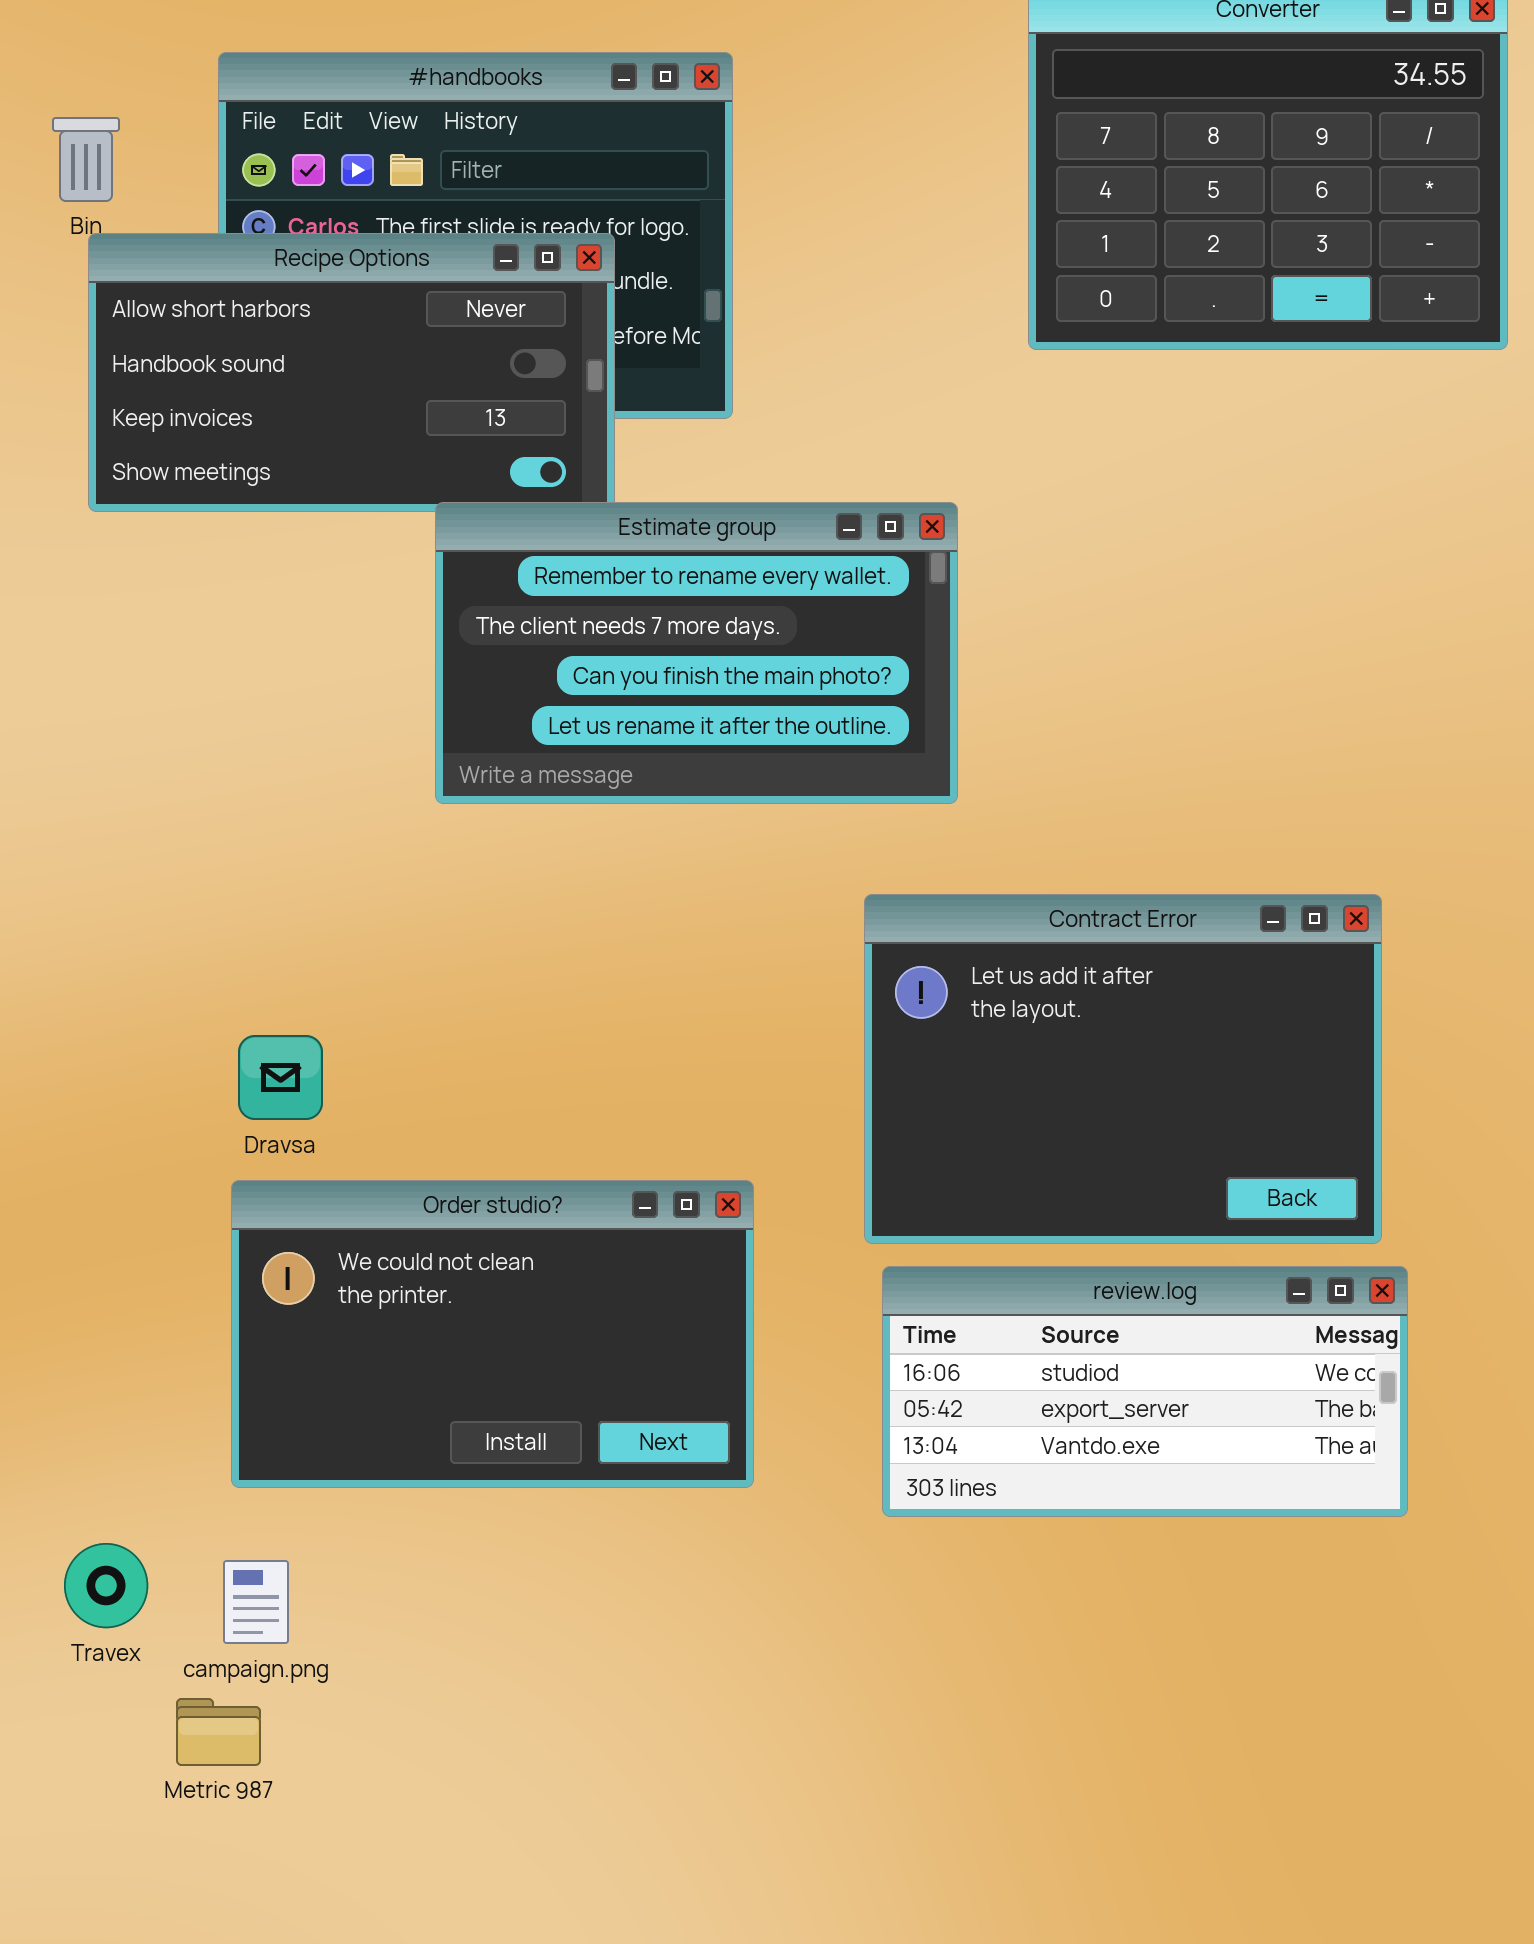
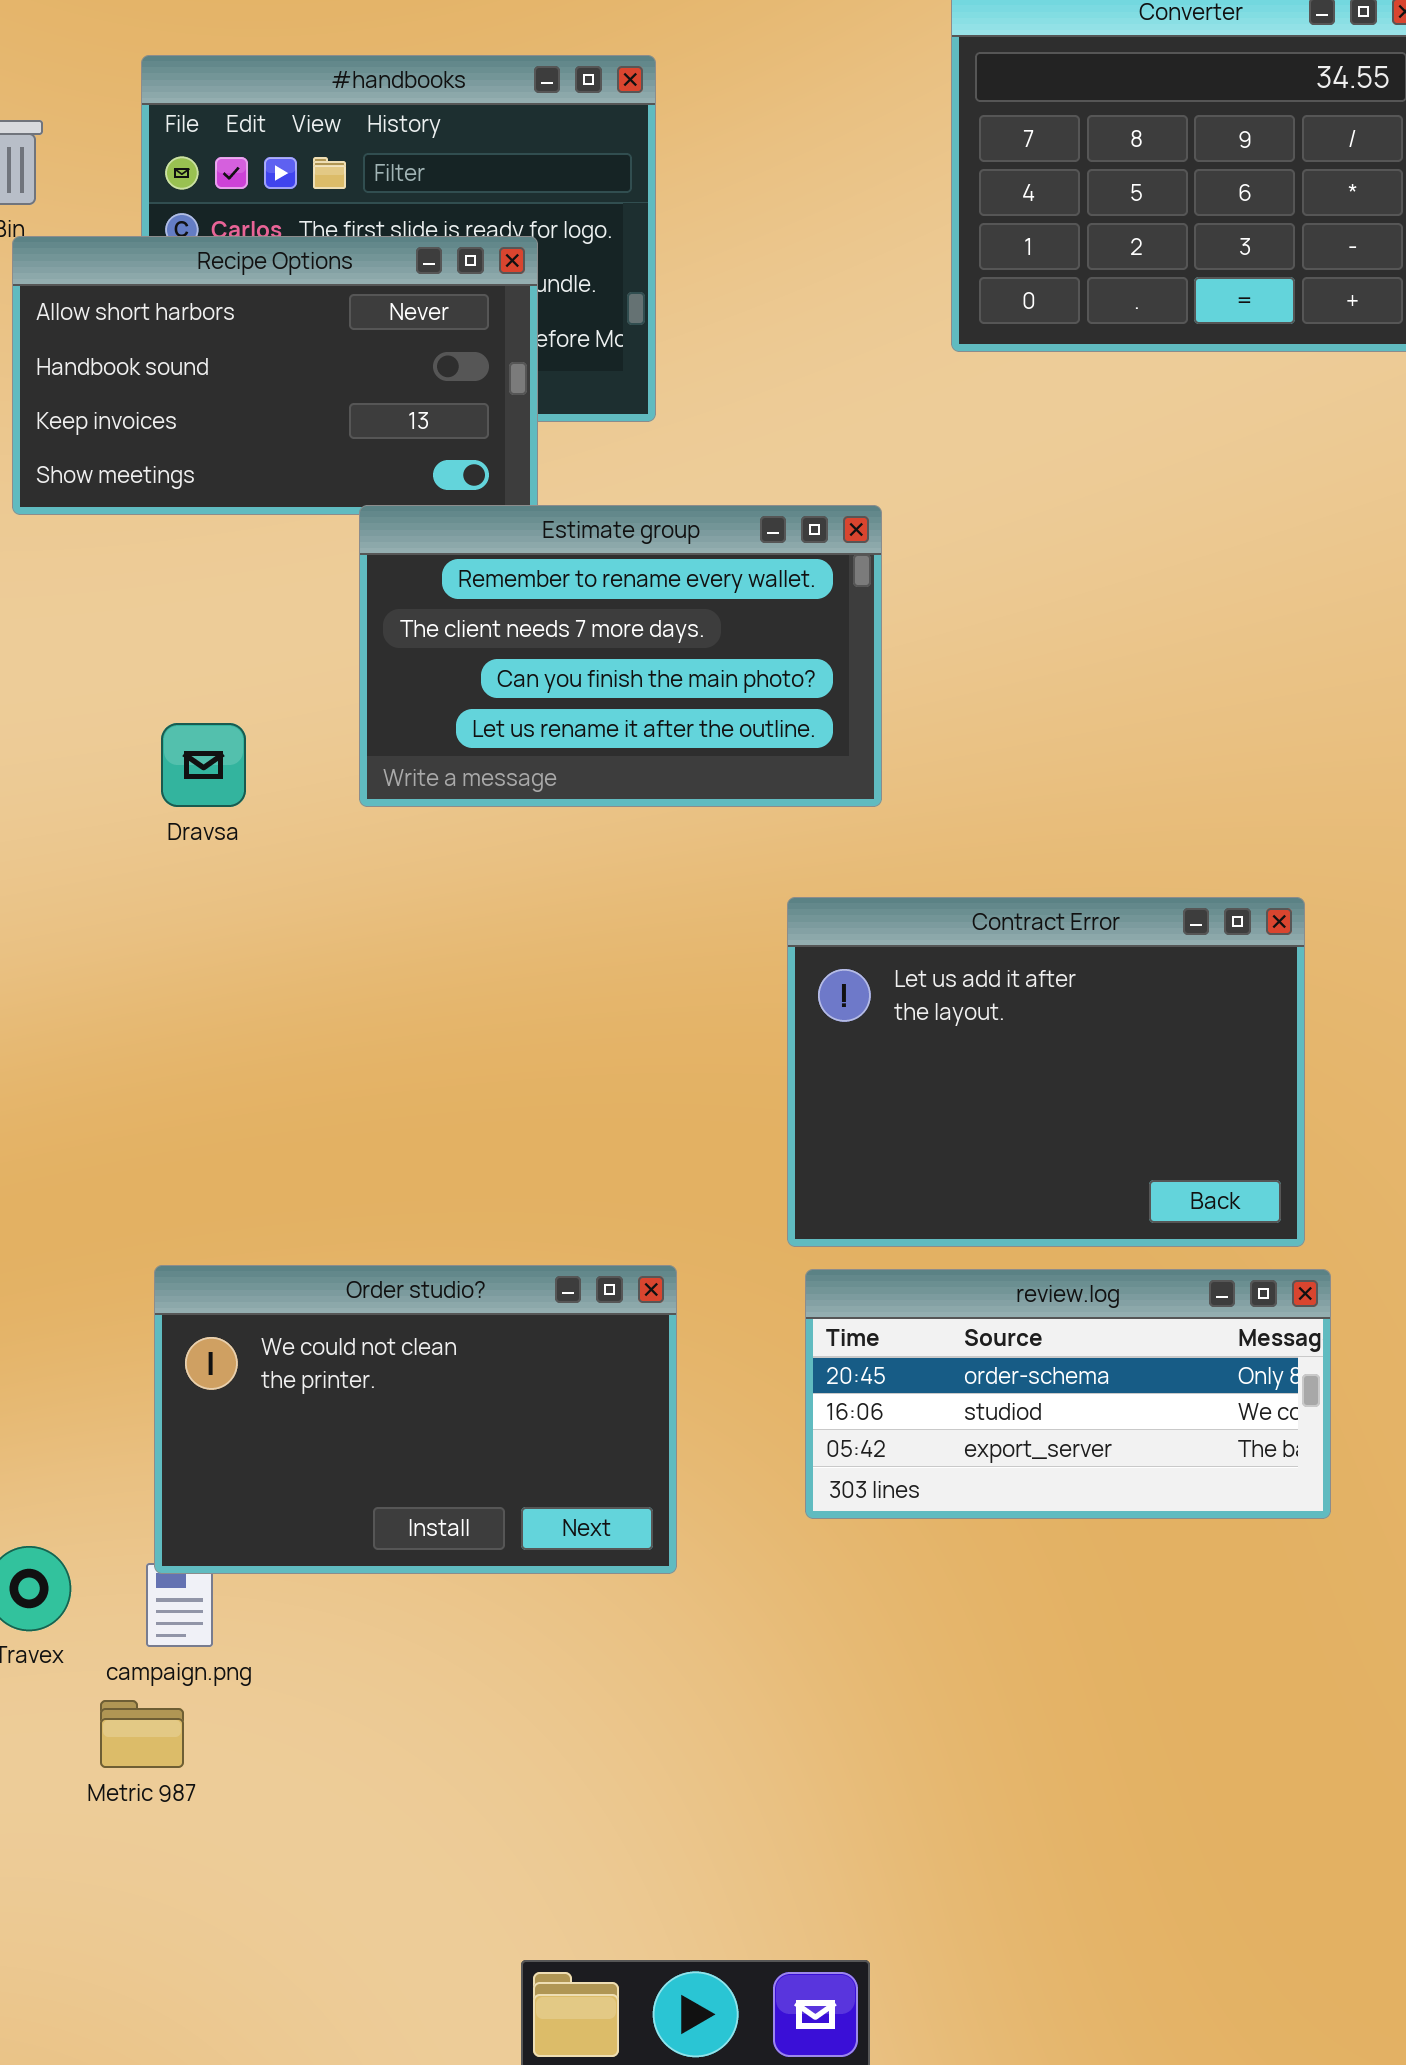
Dravsa: [238,1035,323,1120] -> [161,723,246,807], moved
Order studio?: [231,1180,754,1488] -> [154,1265,677,1574], moved
review.log: [882,1266,1408,1517] -> [805,1269,1331,1519], scrolled up 1 row

